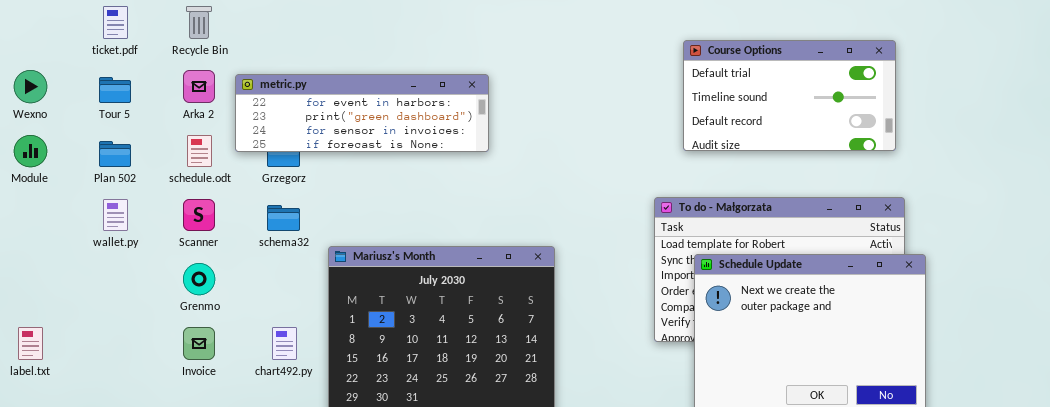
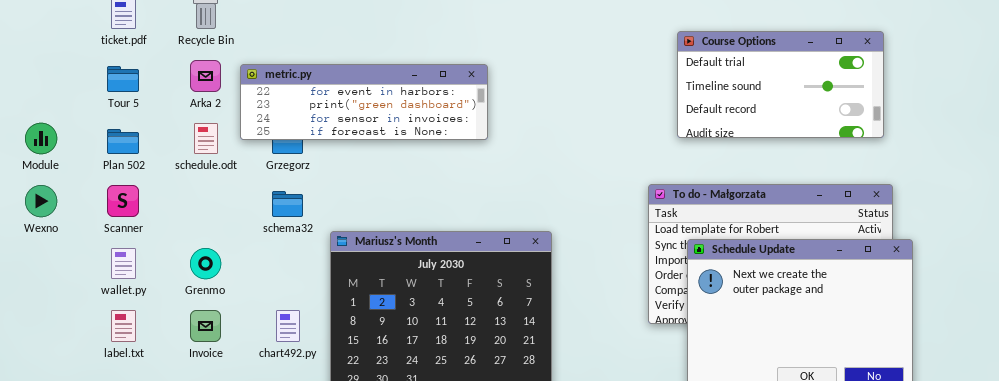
Wexno: [14,70,47,103] -> [25,185,57,217], moved
wallet.py: [103,199,128,231] -> [111,248,136,279], moved
Scanner: [183,199,215,231] -> [107,185,139,217], moved
label.txt: [18,327,43,360] -> [111,310,136,342], moved

